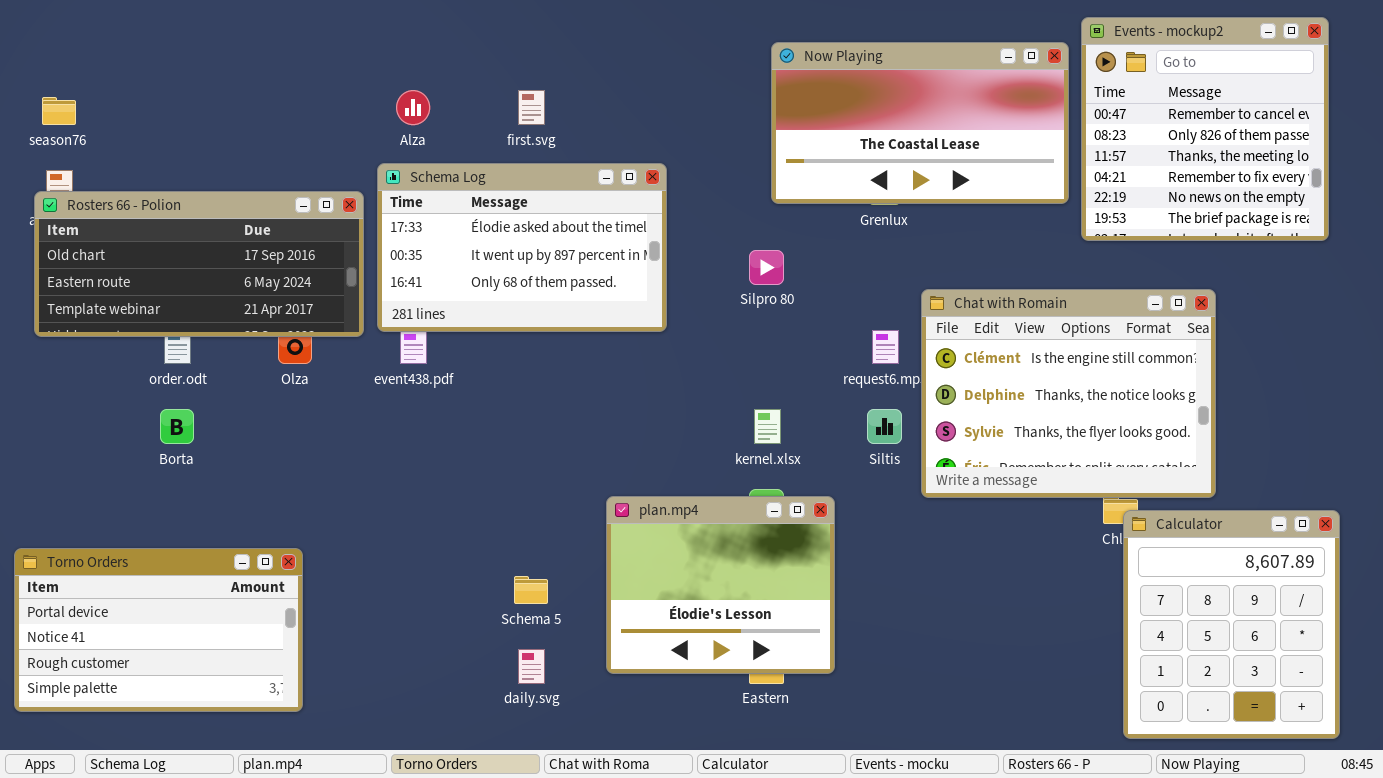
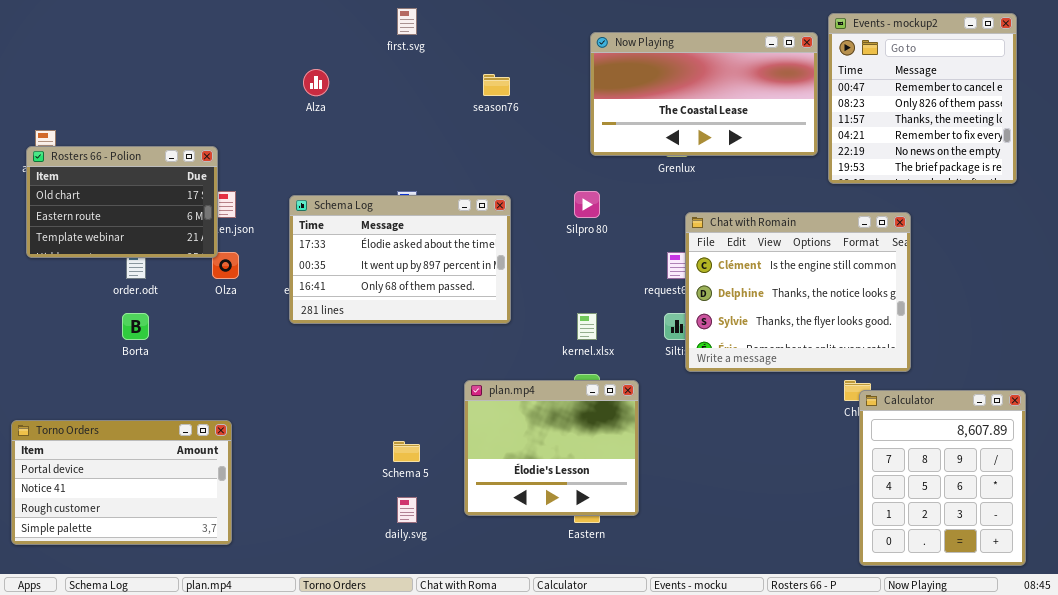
first.svg: [518,90,545,125] -> [397,8,417,35], moved
season76: [42,97,76,125] -> [483,74,510,96], moved
Schema Log: [377,163,667,332] -> [289,195,511,324], moved
Rosters 66 - Polion: [34,191,364,337] -> [26,146,218,258], resized
Chat with Romain: [921,289,1216,498] -> [685,212,911,372], moved

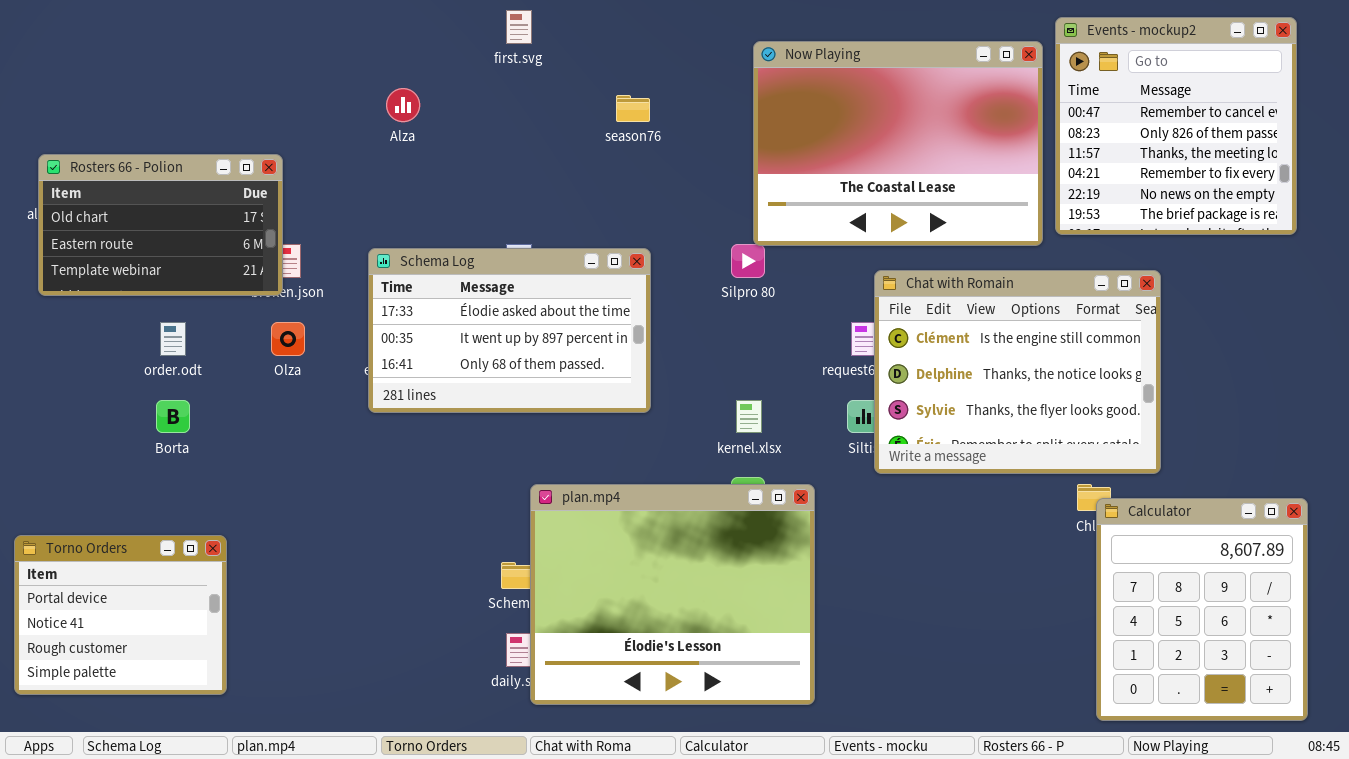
Now Playing: [590,32,818,156] -> [753,41,1043,246], resized
Rosters 66 - Polion: [26,146,218,258] -> [38,154,283,296], moved
plan.mp4: [464,380,639,516] -> [530,484,815,705], resized
Torno Orders: [11,420,232,545] -> [14,535,227,695], resized

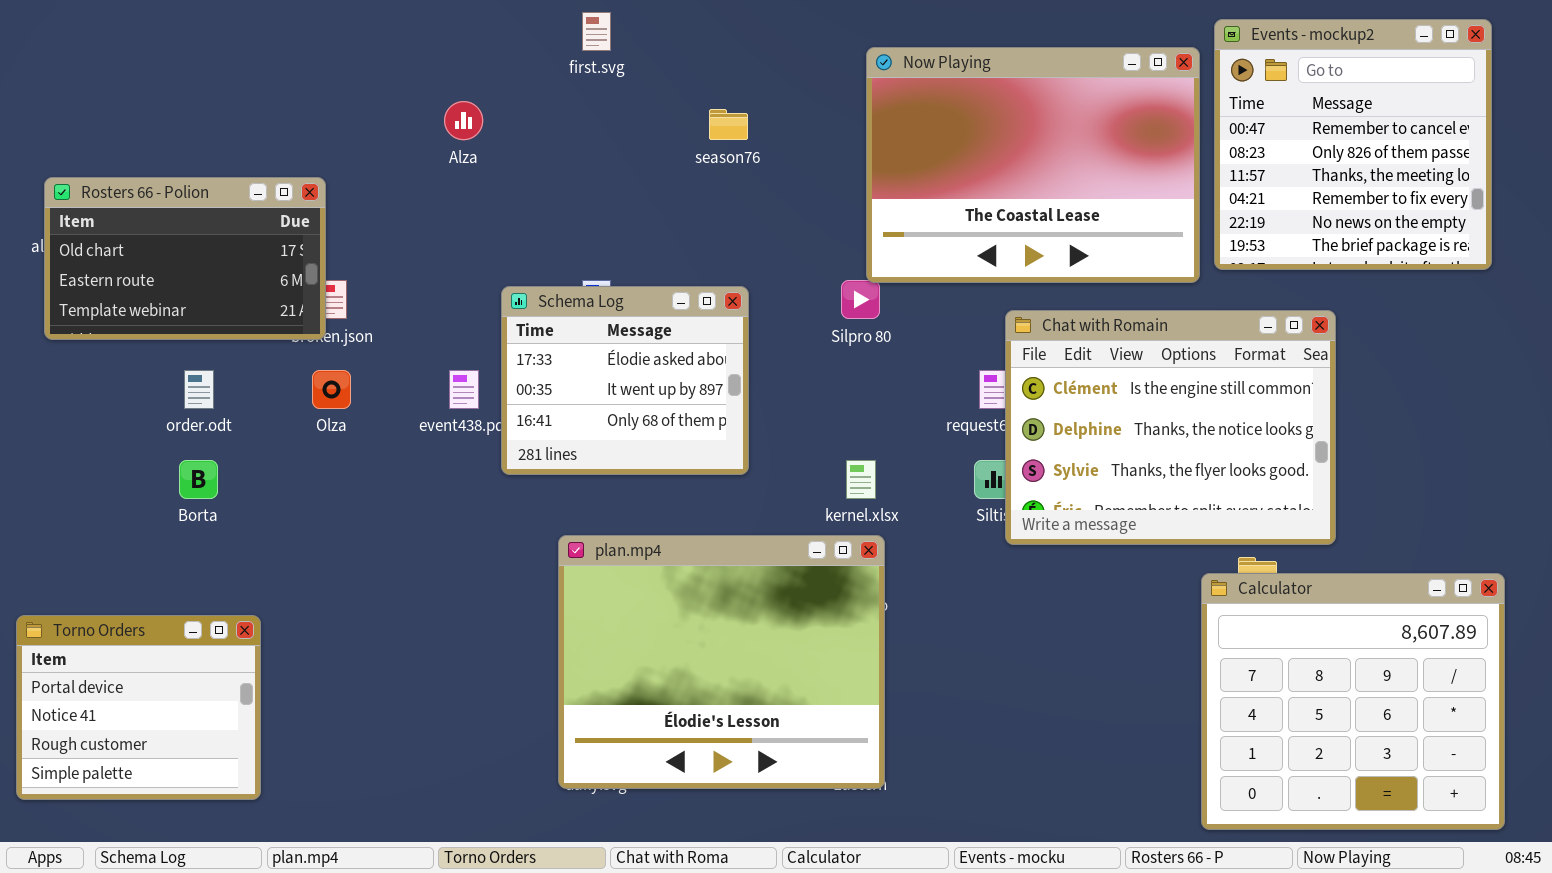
Schema Log: [368,248,651,413] -> [501,286,749,475], resized
plan.mp4: [530,484,815,705] -> [558,535,885,789], moved
Calculator: [1096,498,1308,721] -> [1201,573,1505,830], resized

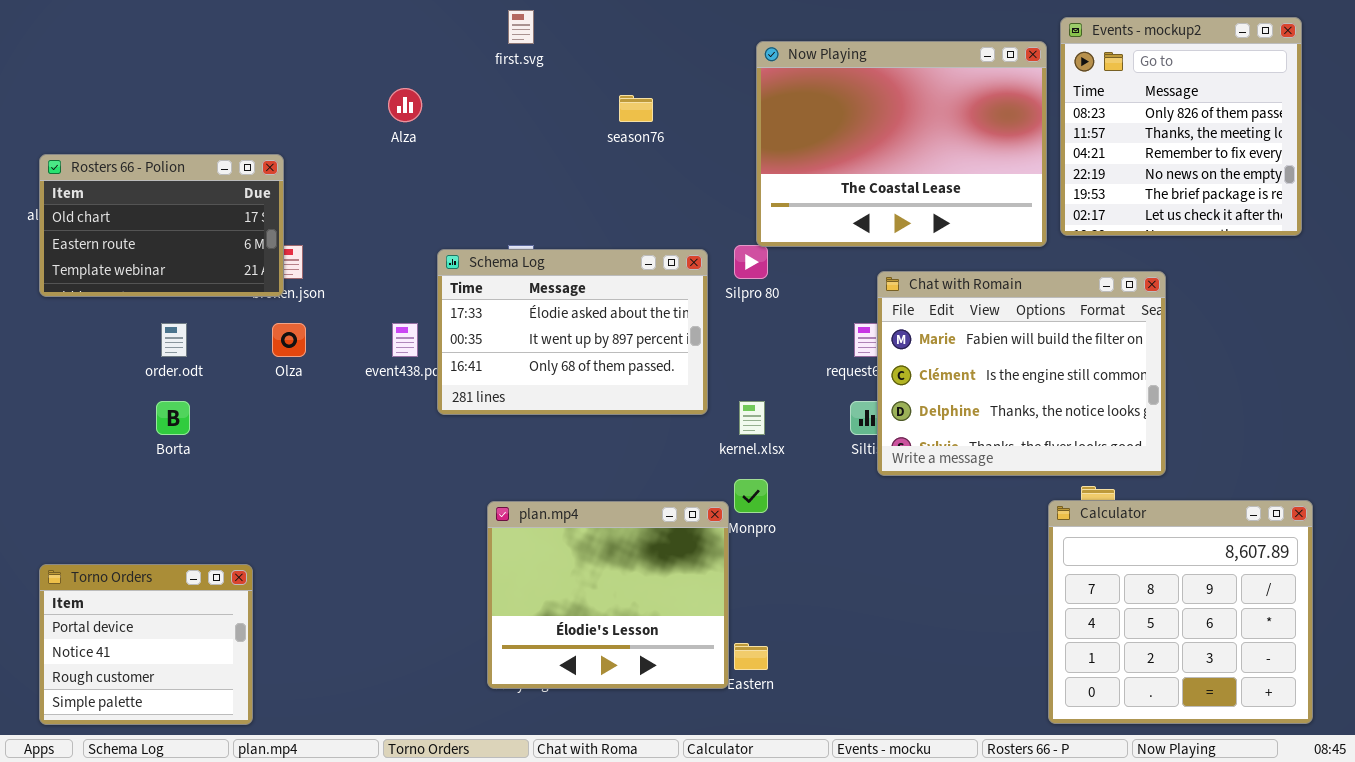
Events - mockup2: [1214,19,1492,270] -> [1060,17,1302,236], scrolled down 1 row
Schema Log: [501,286,749,475] -> [437,249,708,415], resized
Chat with Romain: [1005,310,1336,545] -> [877,271,1166,476], scrolled up 1 row
plan.mp4: [558,535,885,789] -> [487,501,729,689], resized
Torno Orders: [16,615,261,800] -> [39,564,253,725], moved

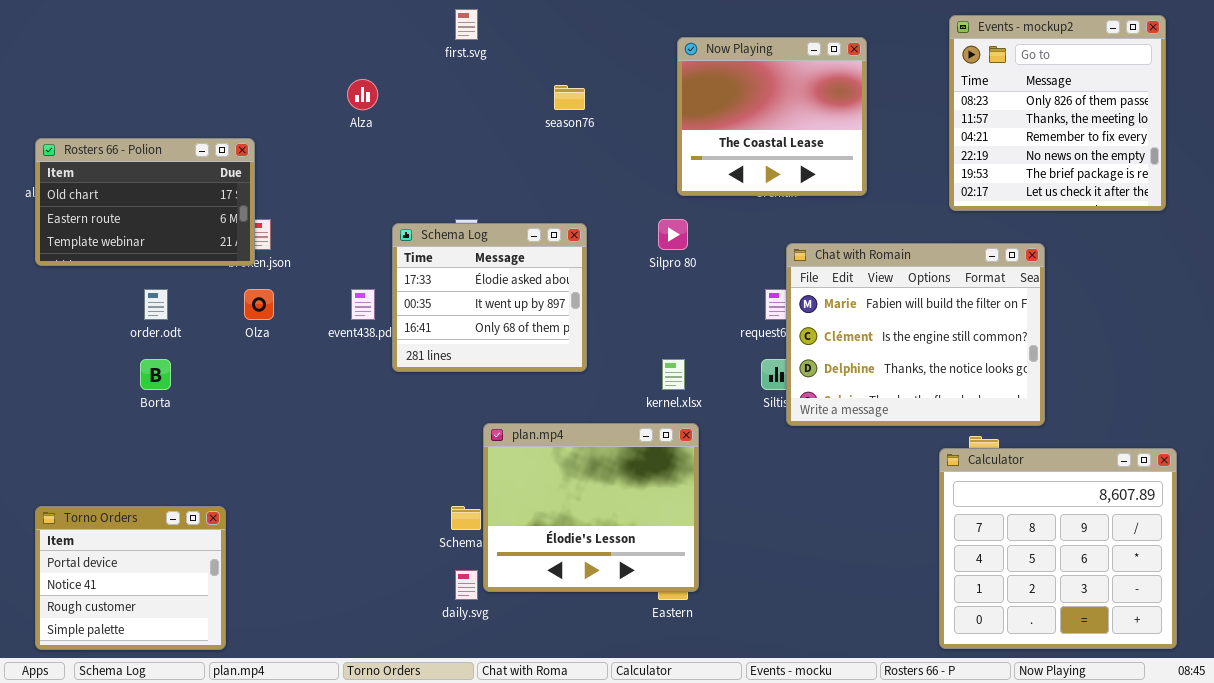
Now Playing: [756,41,1047,247] -> [677,37,867,196], resized
Schema Log: [437,249,708,415] -> [392,223,587,372], resized
plan.mp4: [487,501,729,689] -> [483,423,699,592], moved

